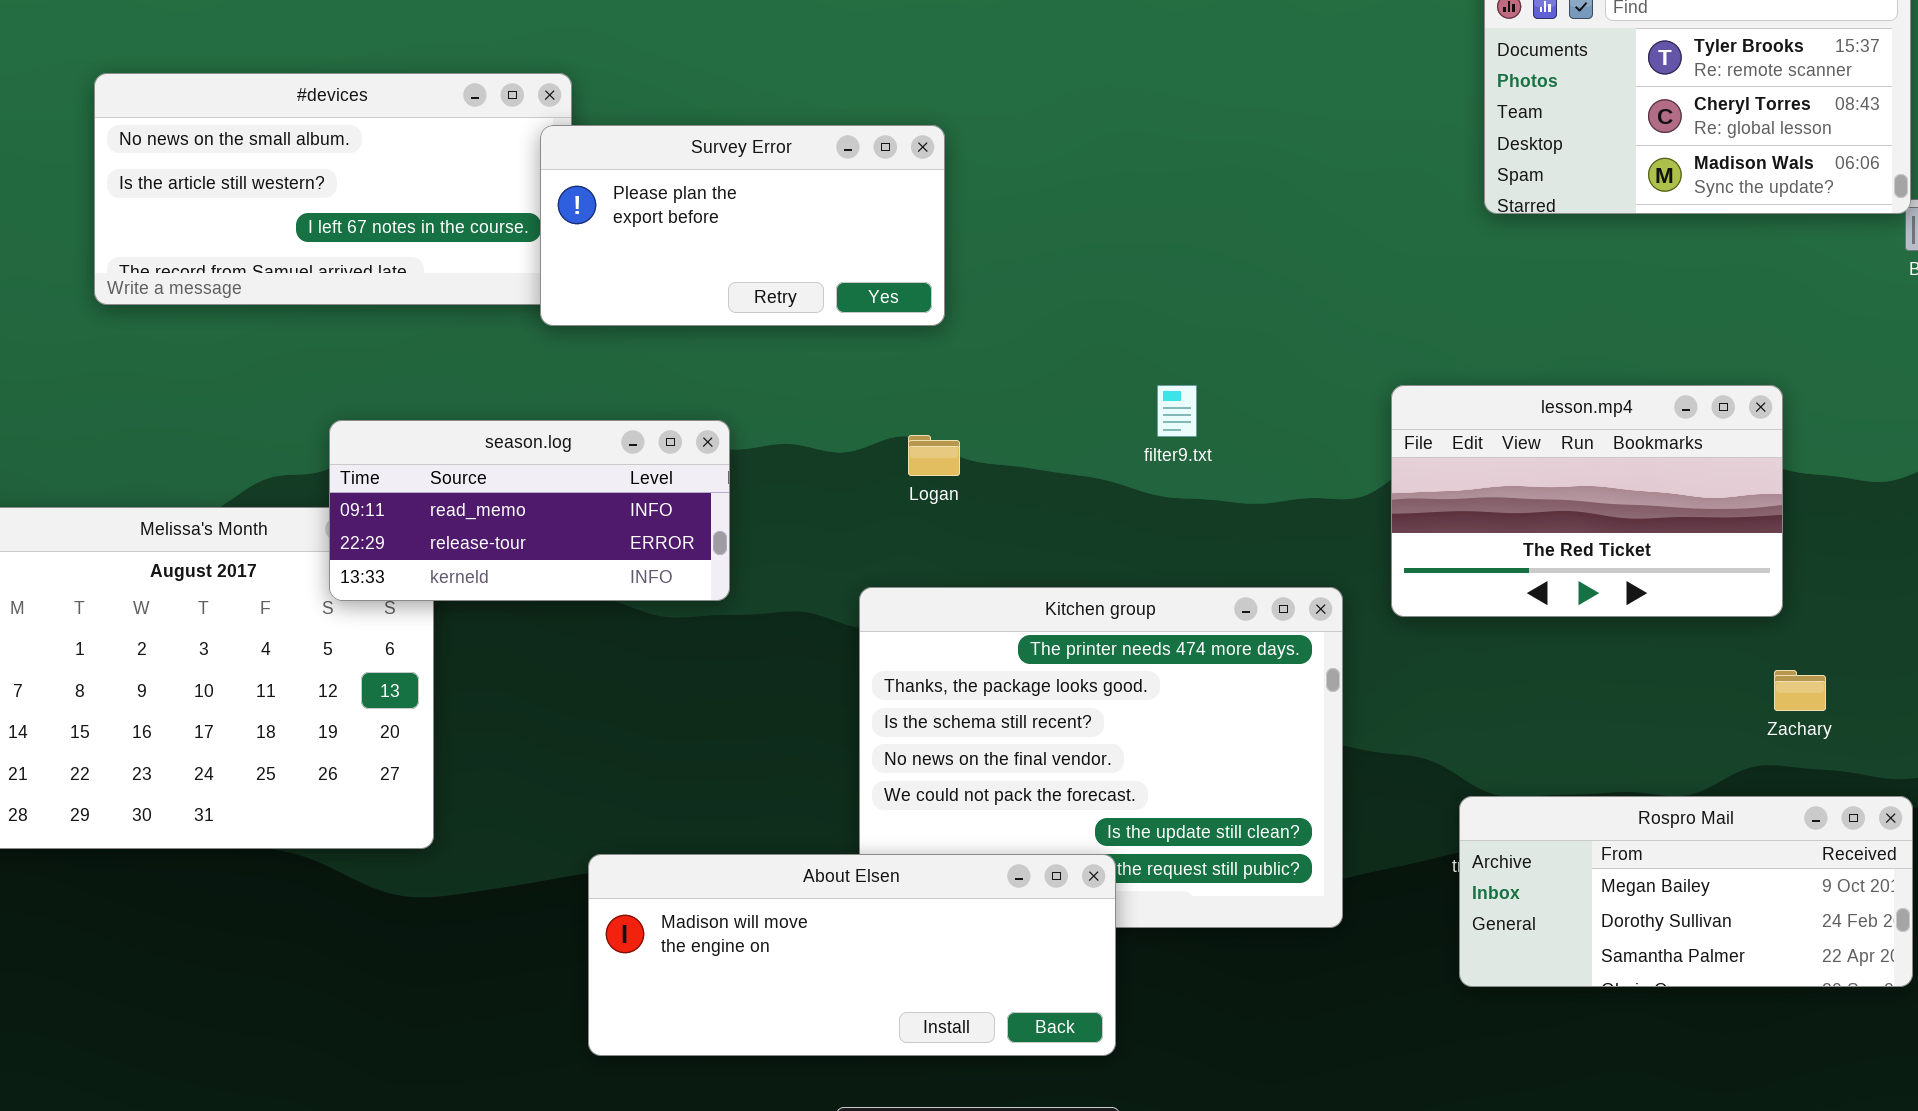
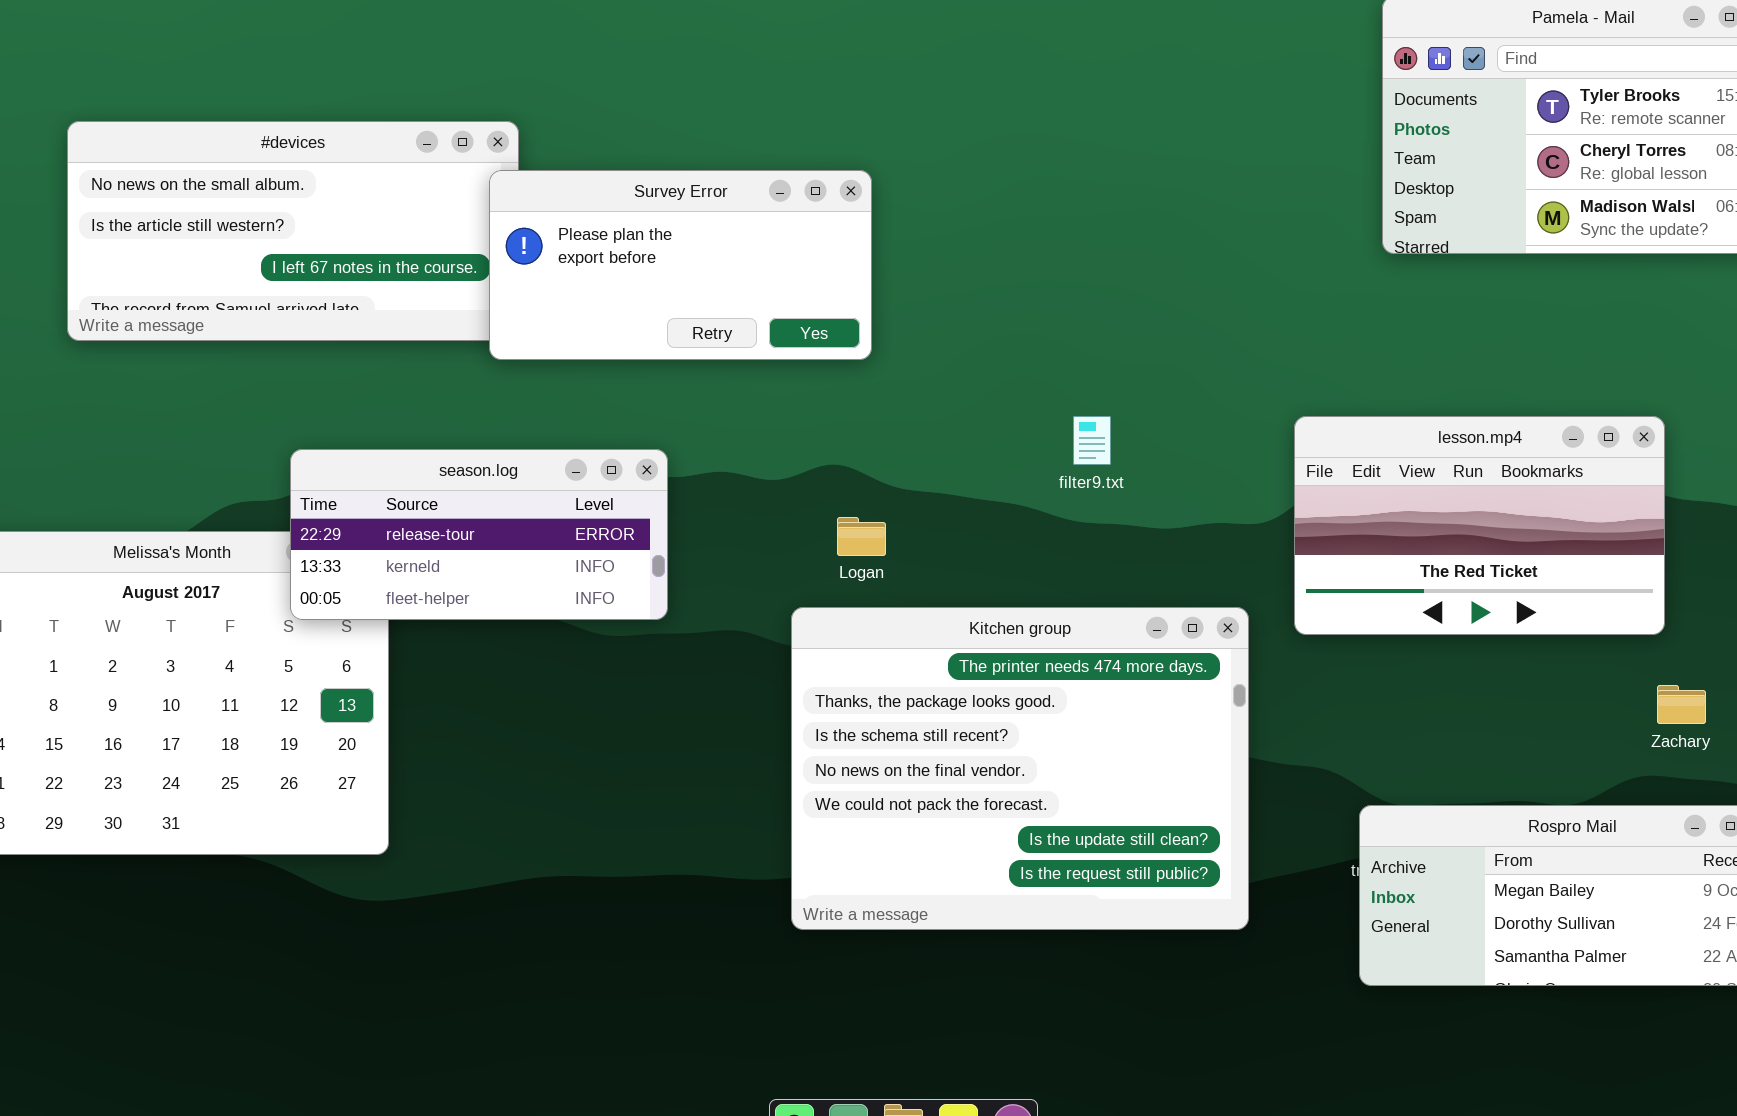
season.log: [329,420,730,601] -> [290,449,668,620], scrolled down 1 row
Logan: [908,435,960,476] -> [837,517,886,556], moved
About Elsen: [588,854,1116,1056] -> none, closed

